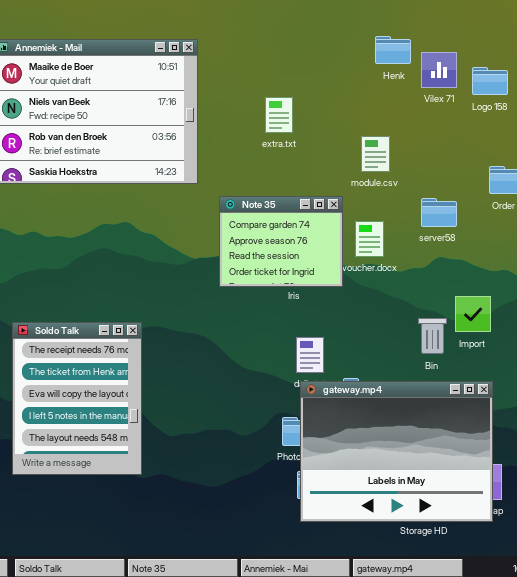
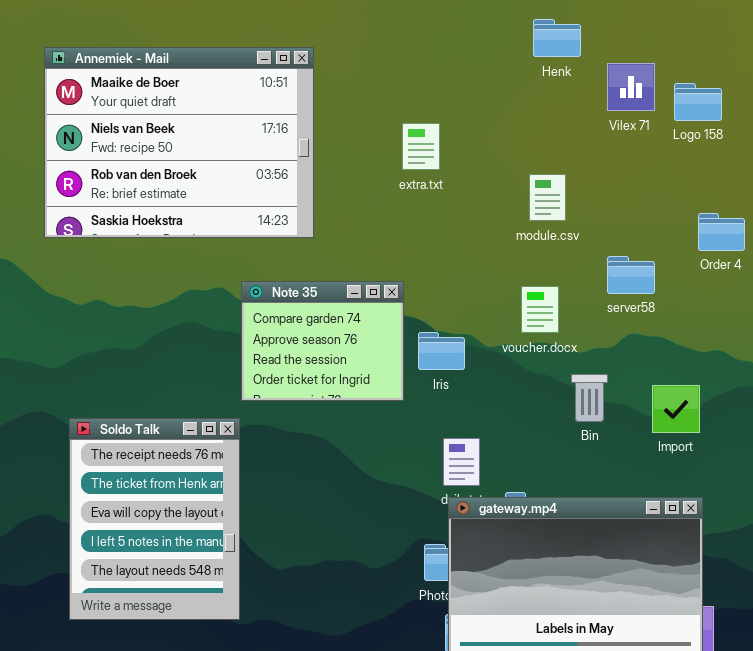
Henk: [375,36,411,64] -> [533,19,581,57], moved
Note 35: [219,196,343,287] -> [241,281,404,401], moved
Bin: [418,318,447,354] -> [571,374,608,422], moved

